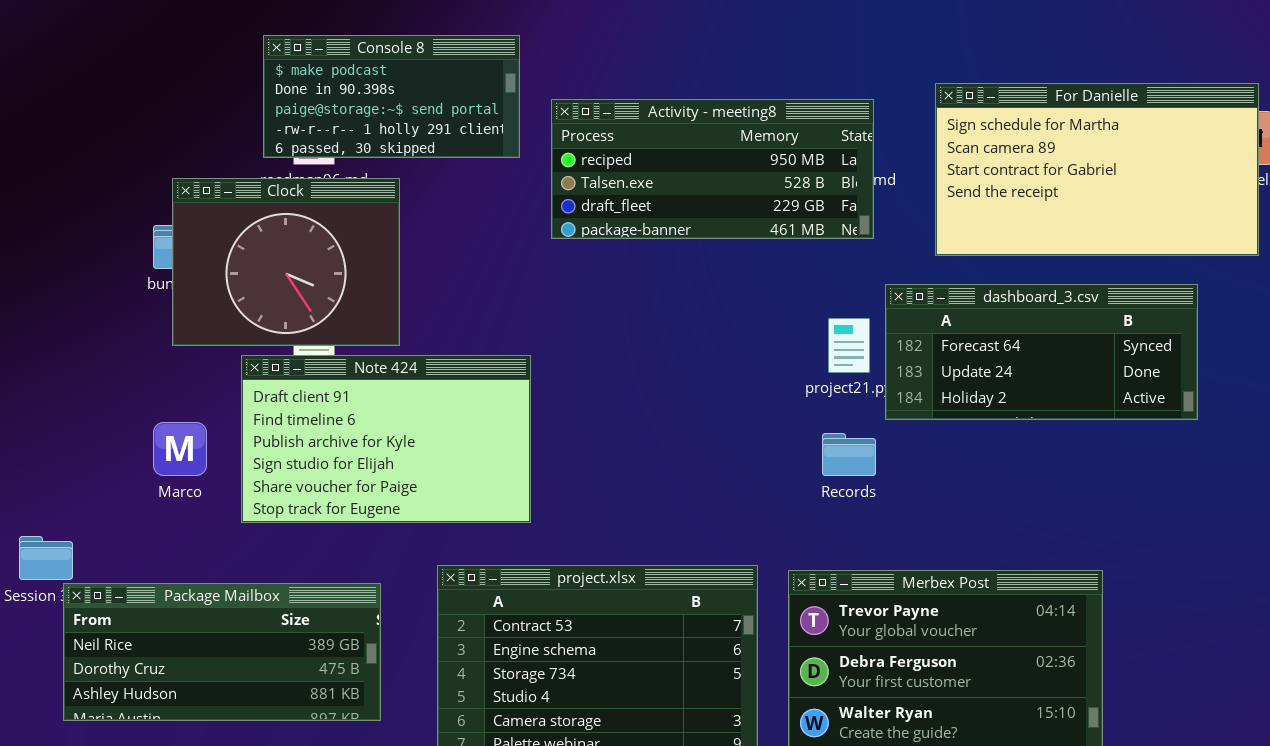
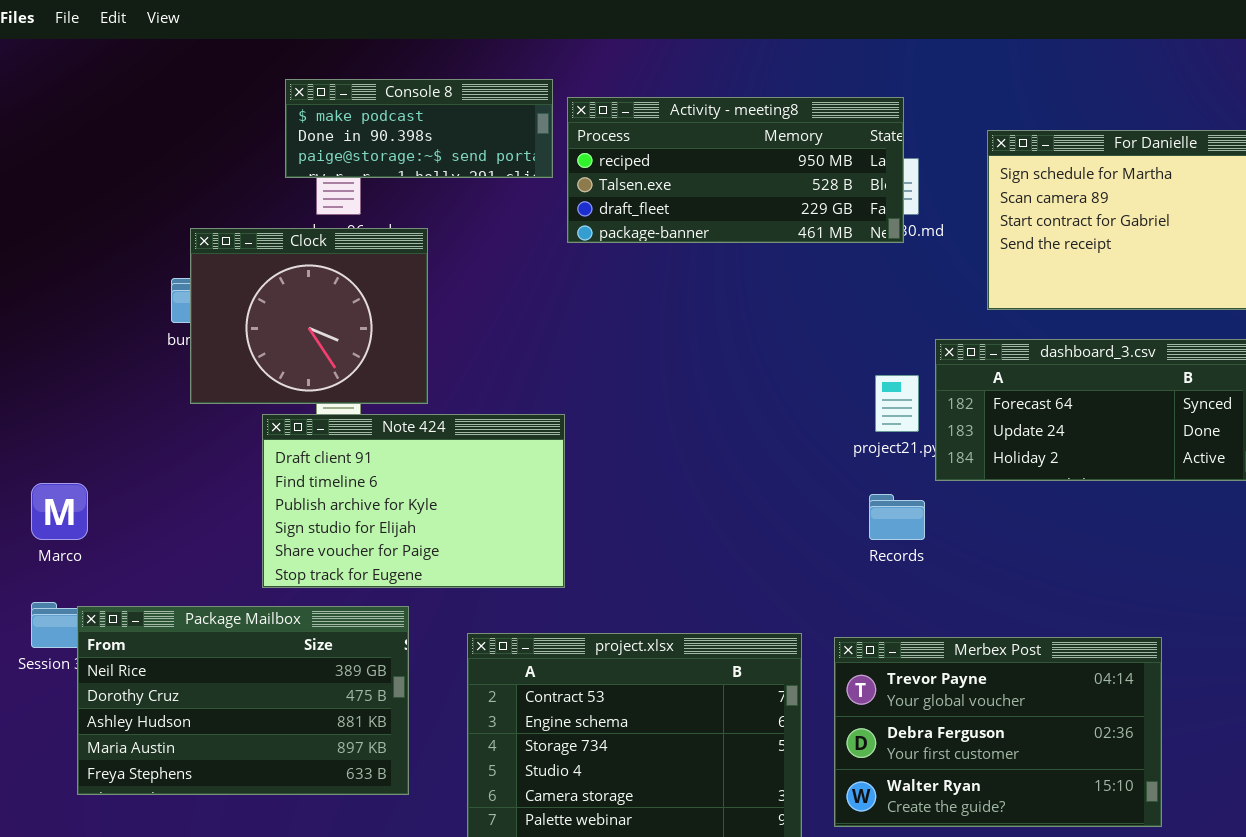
Console 8: [263,35,520,158] -> [285,79,553,178], resized
Activity - meeting8: [551,99,874,239] -> [567,97,904,243], moved
Marco: [153,422,207,476] -> [31,483,88,540], moved
Package Mailbox: [63,583,381,721] -> [77,606,409,795], resized

